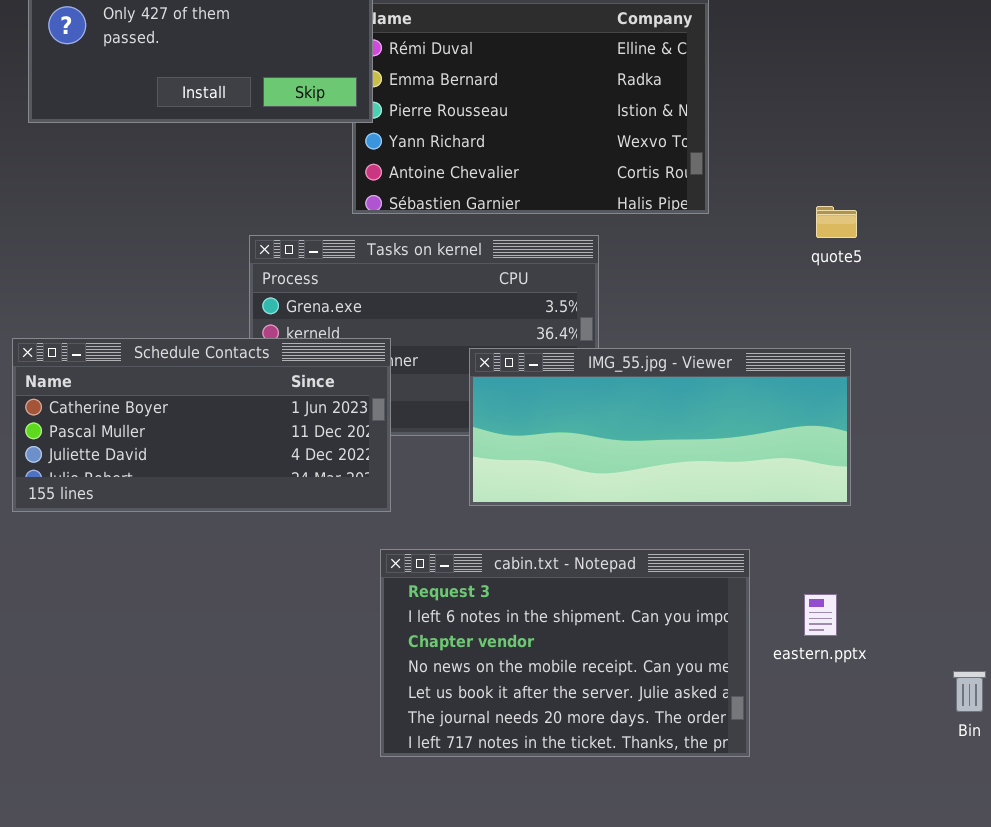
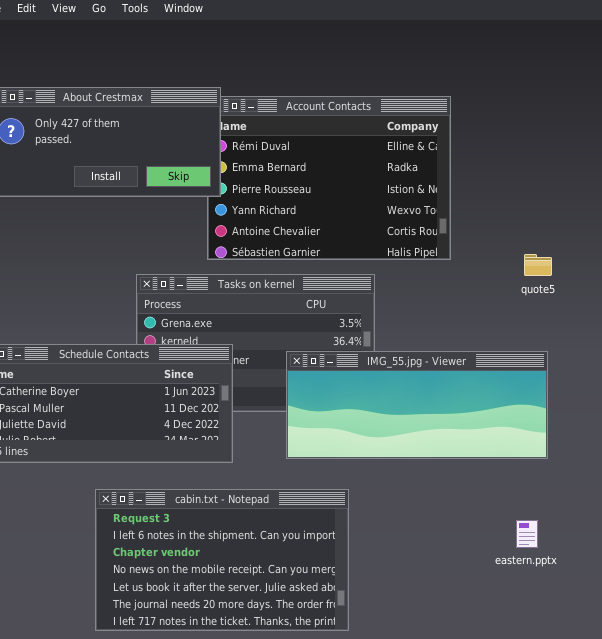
cabin.txt - Notepad: [380,549,750,757] -> [95,489,349,631], moved

